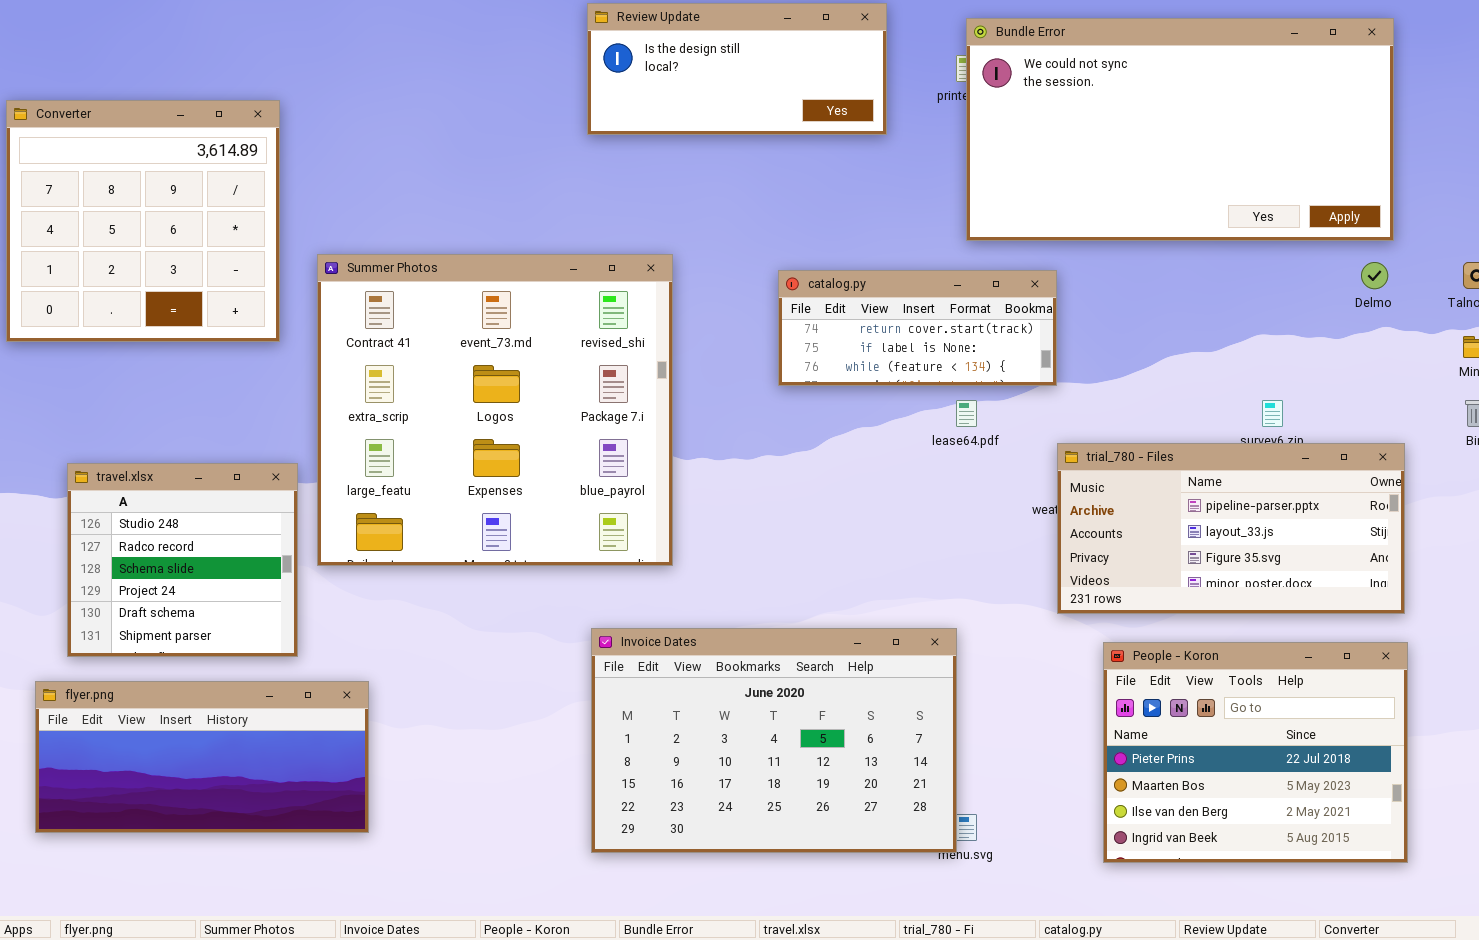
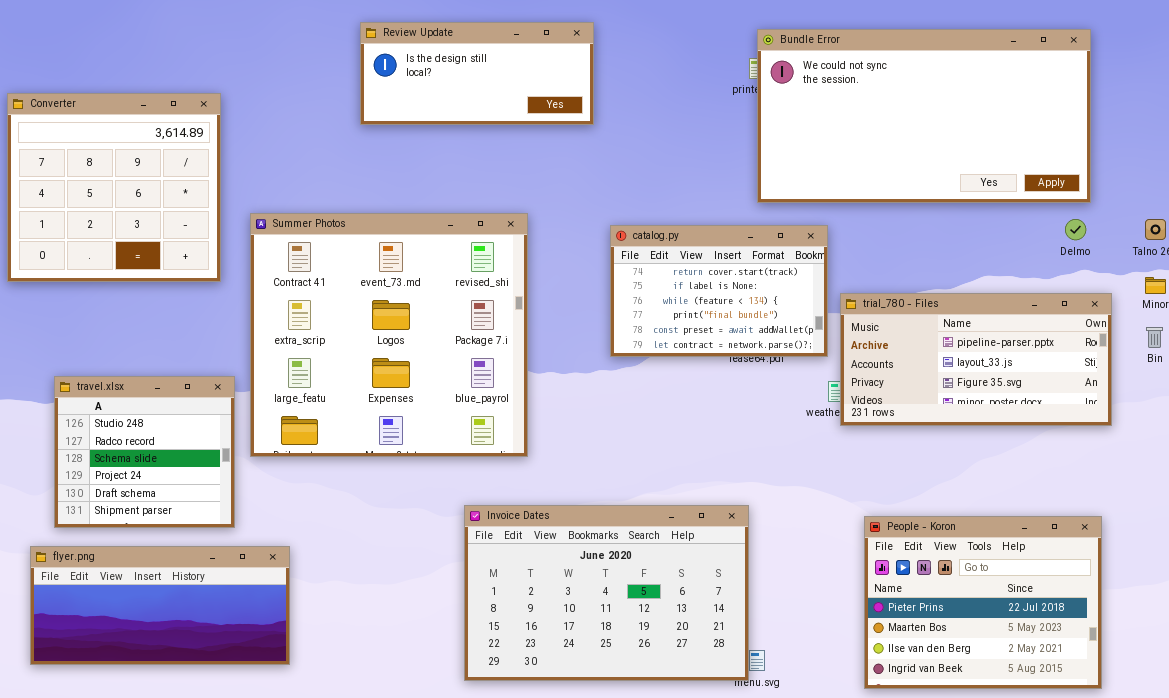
Review Update: [587,3,887,135] -> [360,22,594,125], moved
catalog.py: [778,270,1057,386] -> [610,225,828,357], resized
trial_780 - Files: [1057,443,1405,614] -> [840,293,1112,426], moved

